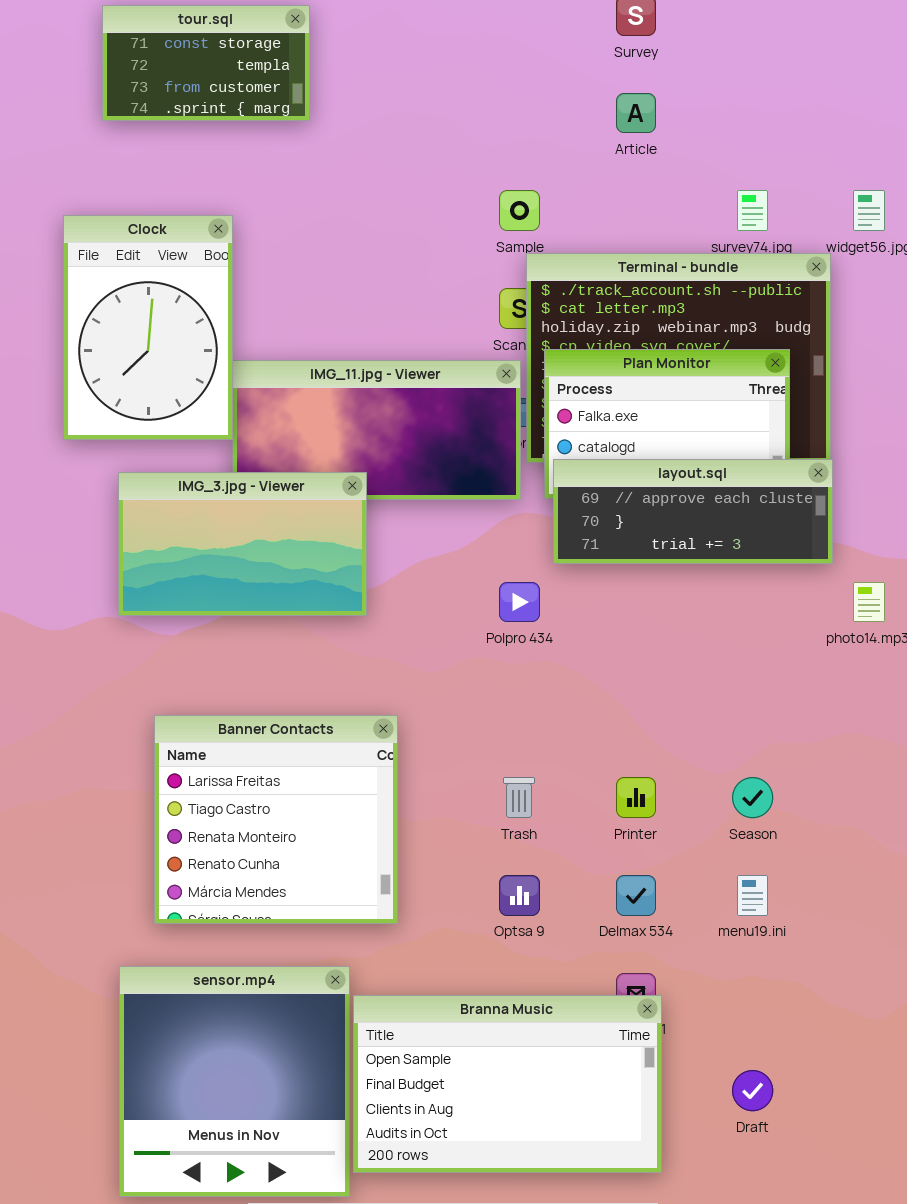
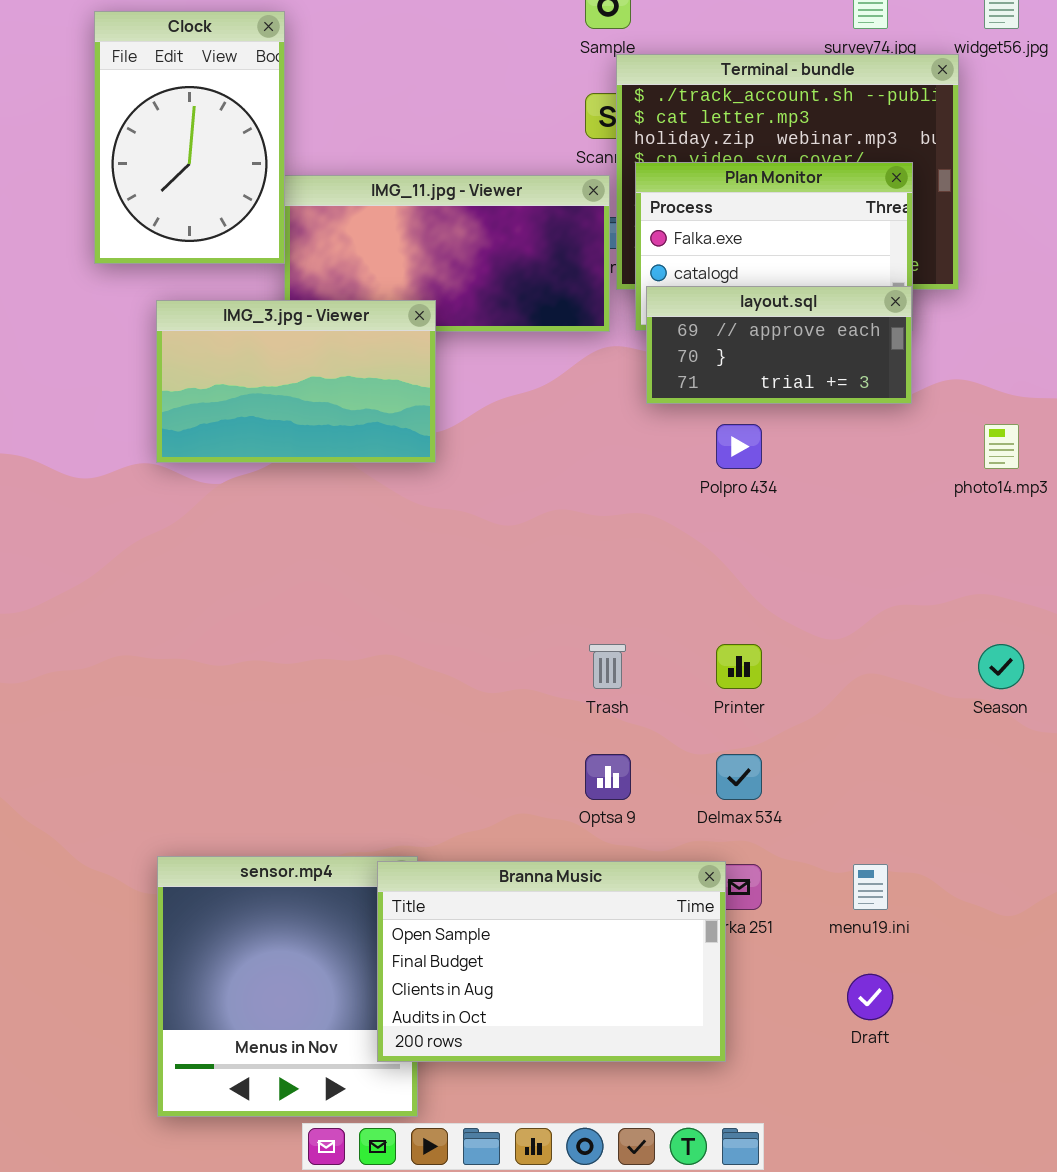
layout.sql: [553,459,833,564] -> [646,286,912,404], resized
Polpro 434: [499,582,540,622] -> [716,424,762,469], moved
Banner Contacts: [154,715,398,924] -> none, closed
Season: [732,777,773,818] -> [978,644,1024,689], moved
menu19.ini: [737,875,768,916] -> [853,864,888,910], moved
Branna Music: [353,995,662,1173] -> [377,861,726,1062], moved

